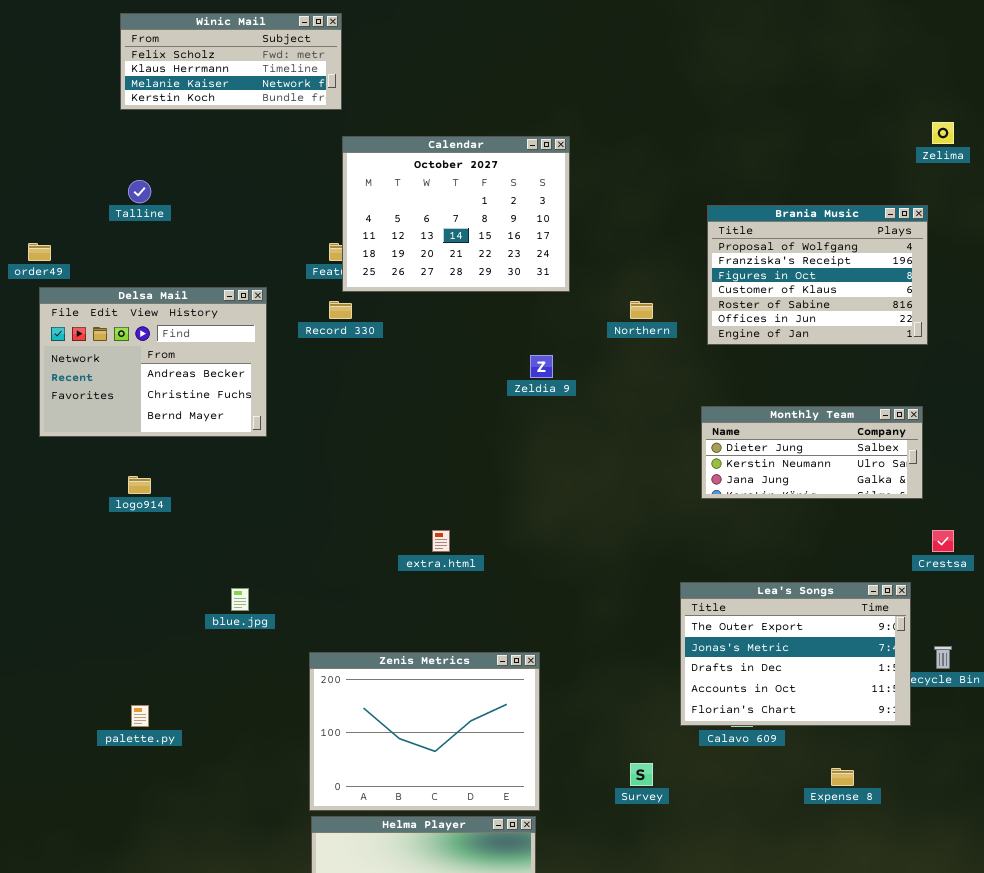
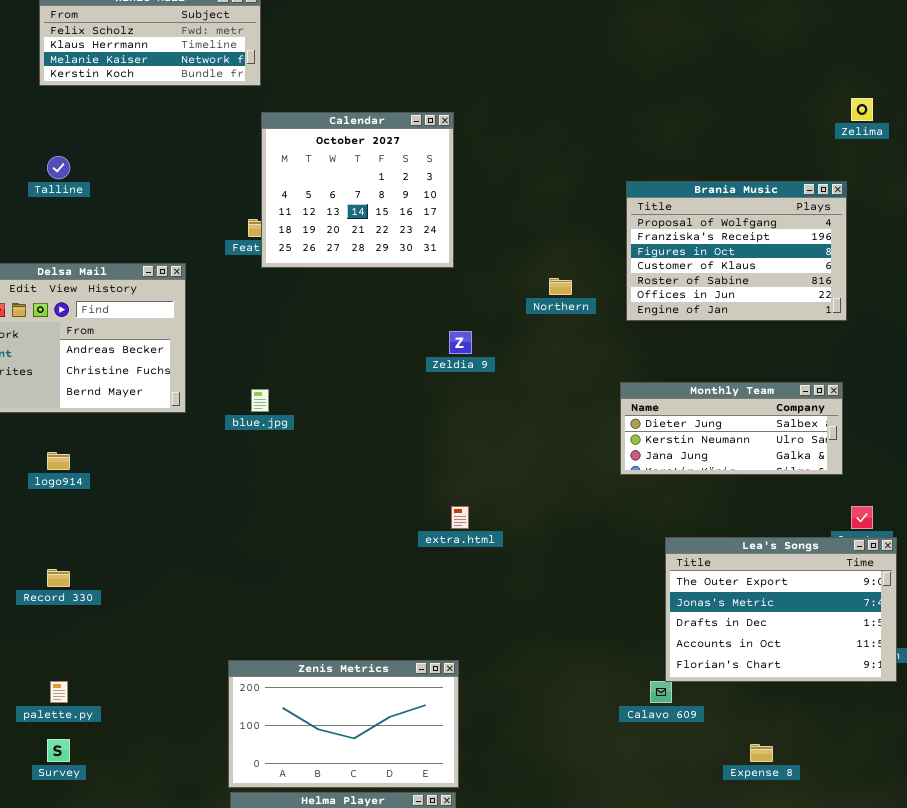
Calendar: [342,136,570,292] -> [261,112,454,268], resized
Record 330: [329,301,352,319] -> [47,569,70,587], moved
extra.html: [432,530,450,552] -> [451,506,469,529], moved
Lea's Songs: [680,582,911,726] -> [665,537,897,682], moved
blue.jpg: [231,588,249,611] -> [251,389,269,412], moved
Zenis Metrics: [309,652,540,811] -> [228,660,459,788], resized
Survey: [630,763,653,786] -> [47,739,70,762], moved

